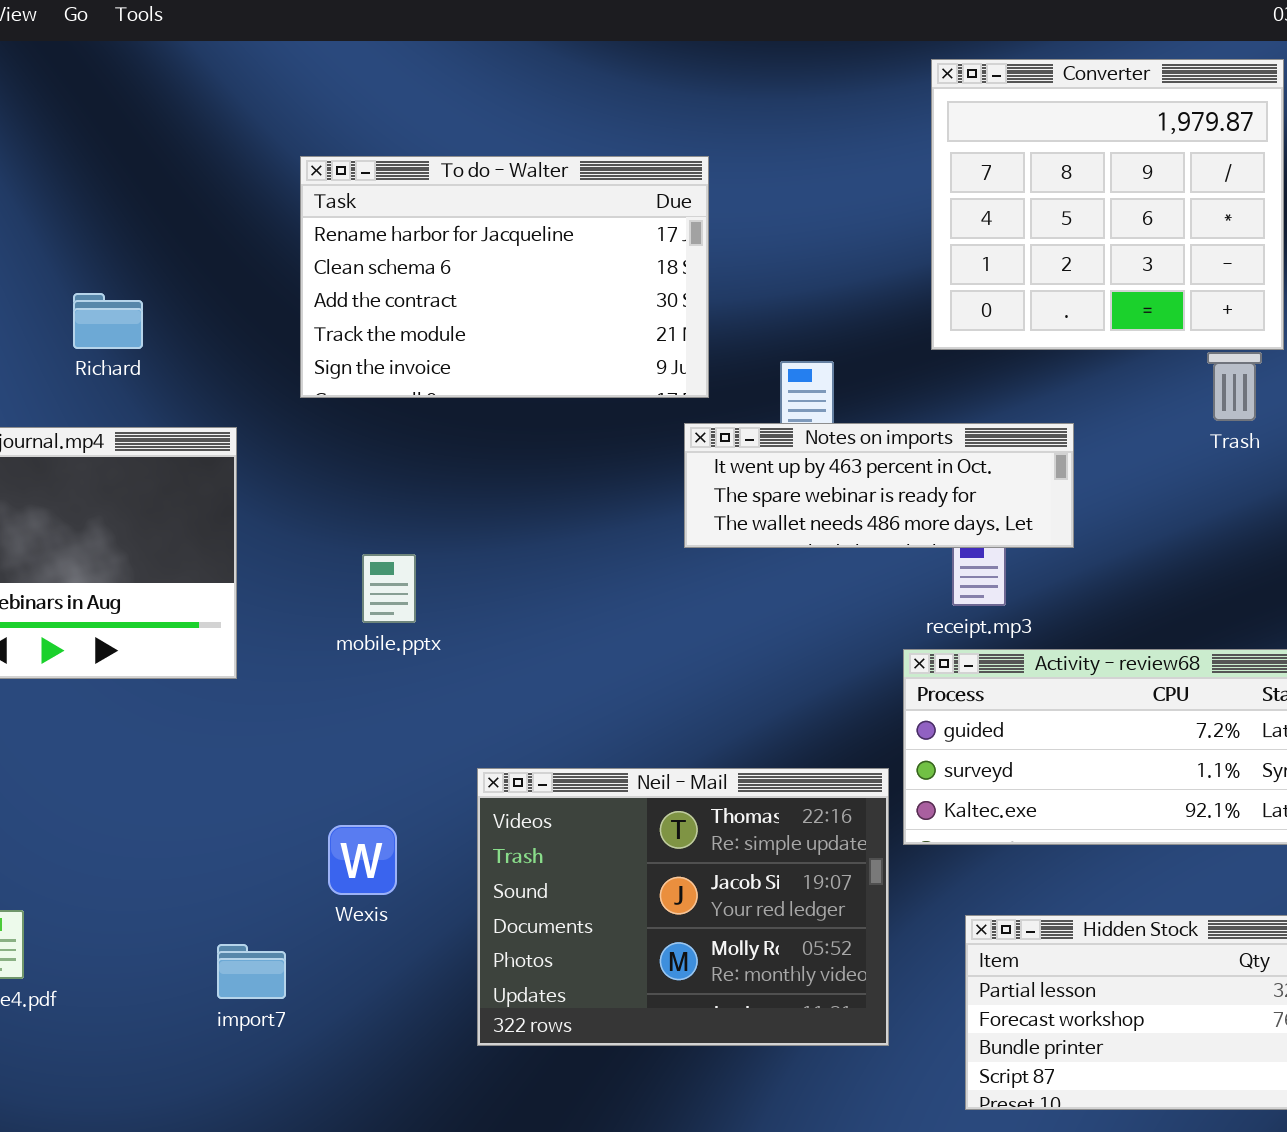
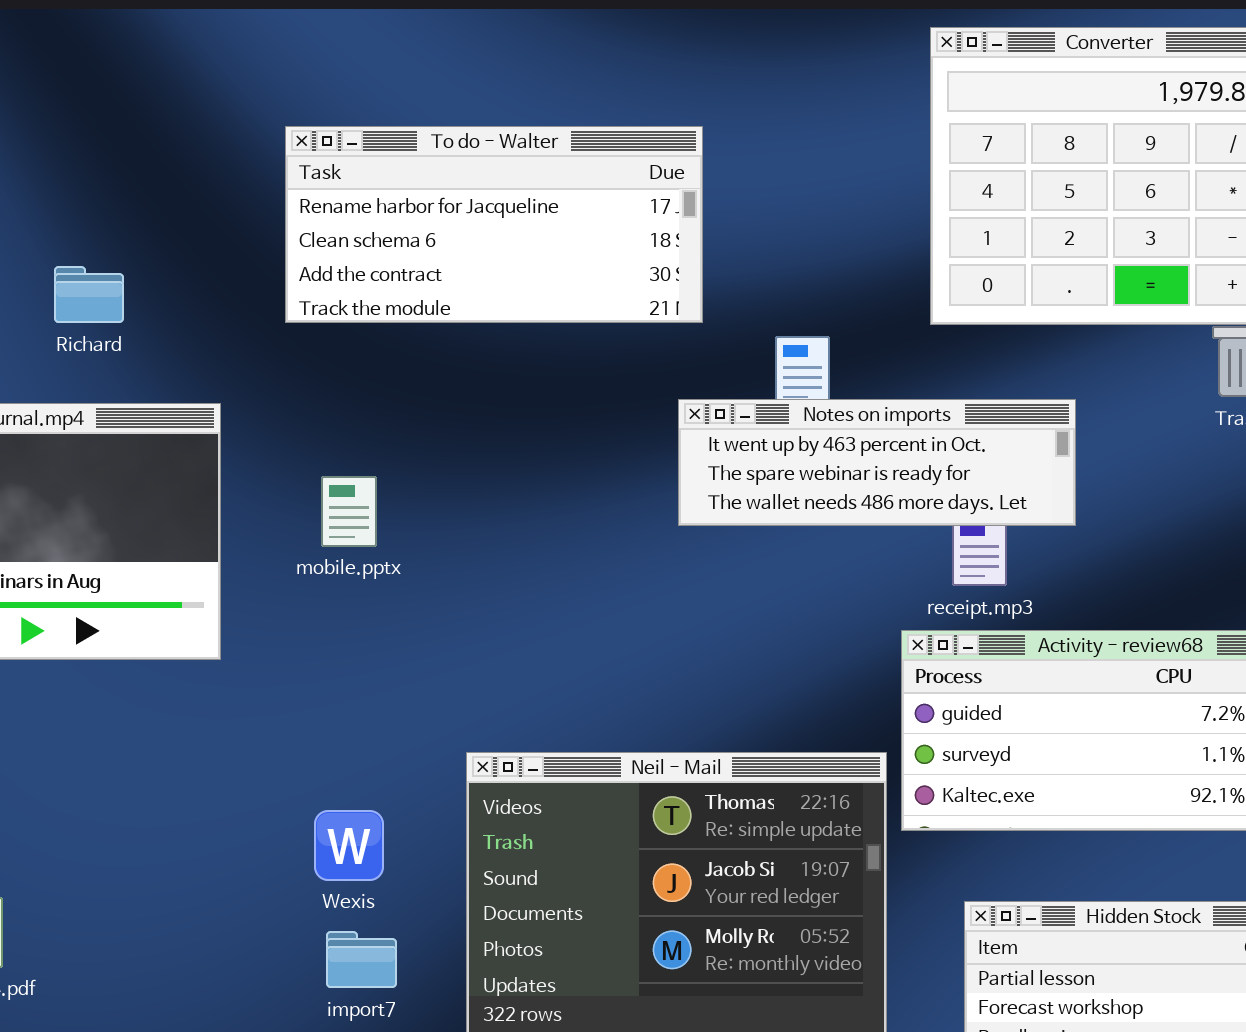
To do - Walter: [300,156,709,398] -> [285,126,703,323], resized
mobile.pptx: [362,554,416,623] -> [321,476,377,547], moved
import7: [217,944,286,999] -> [326,931,397,988], moved

